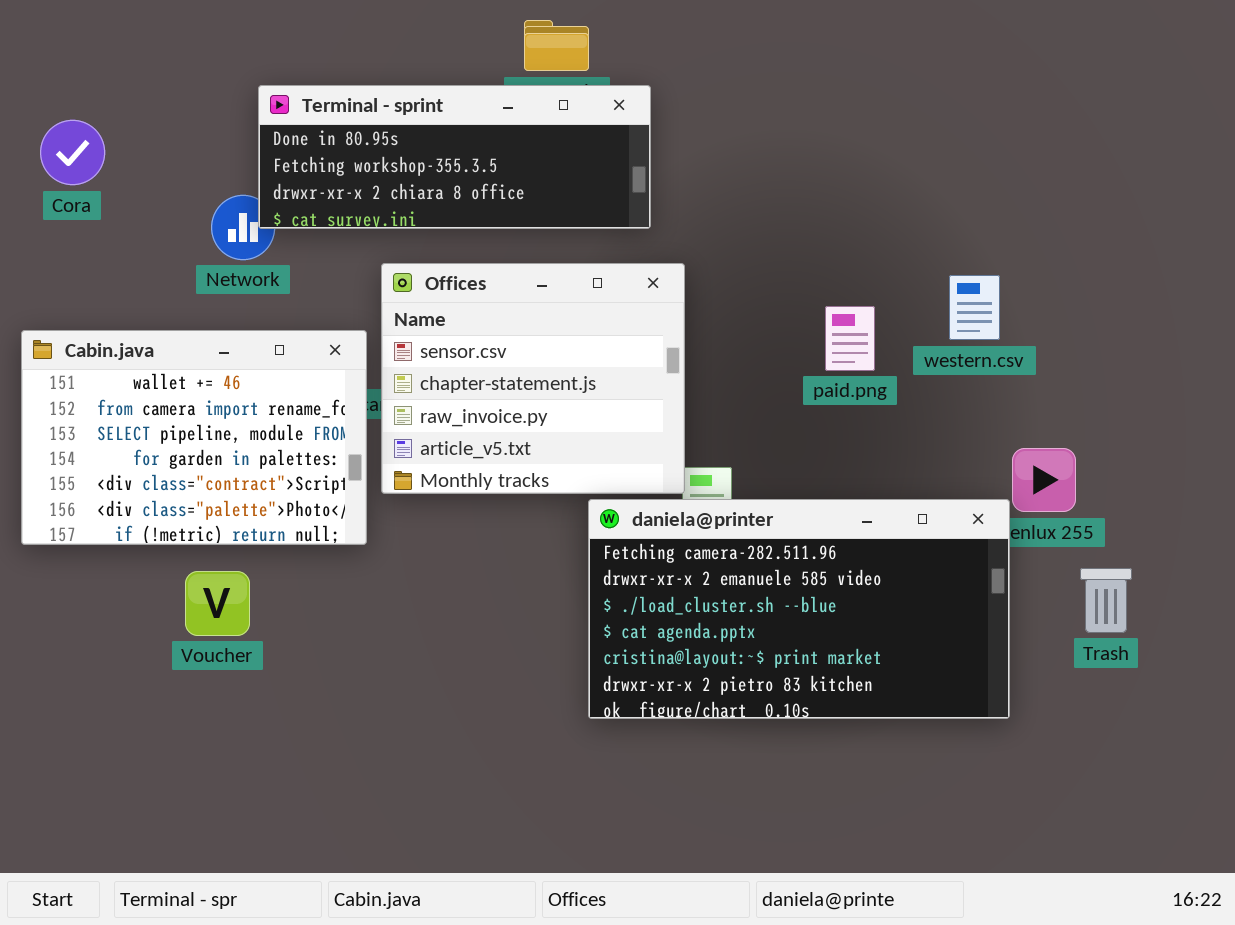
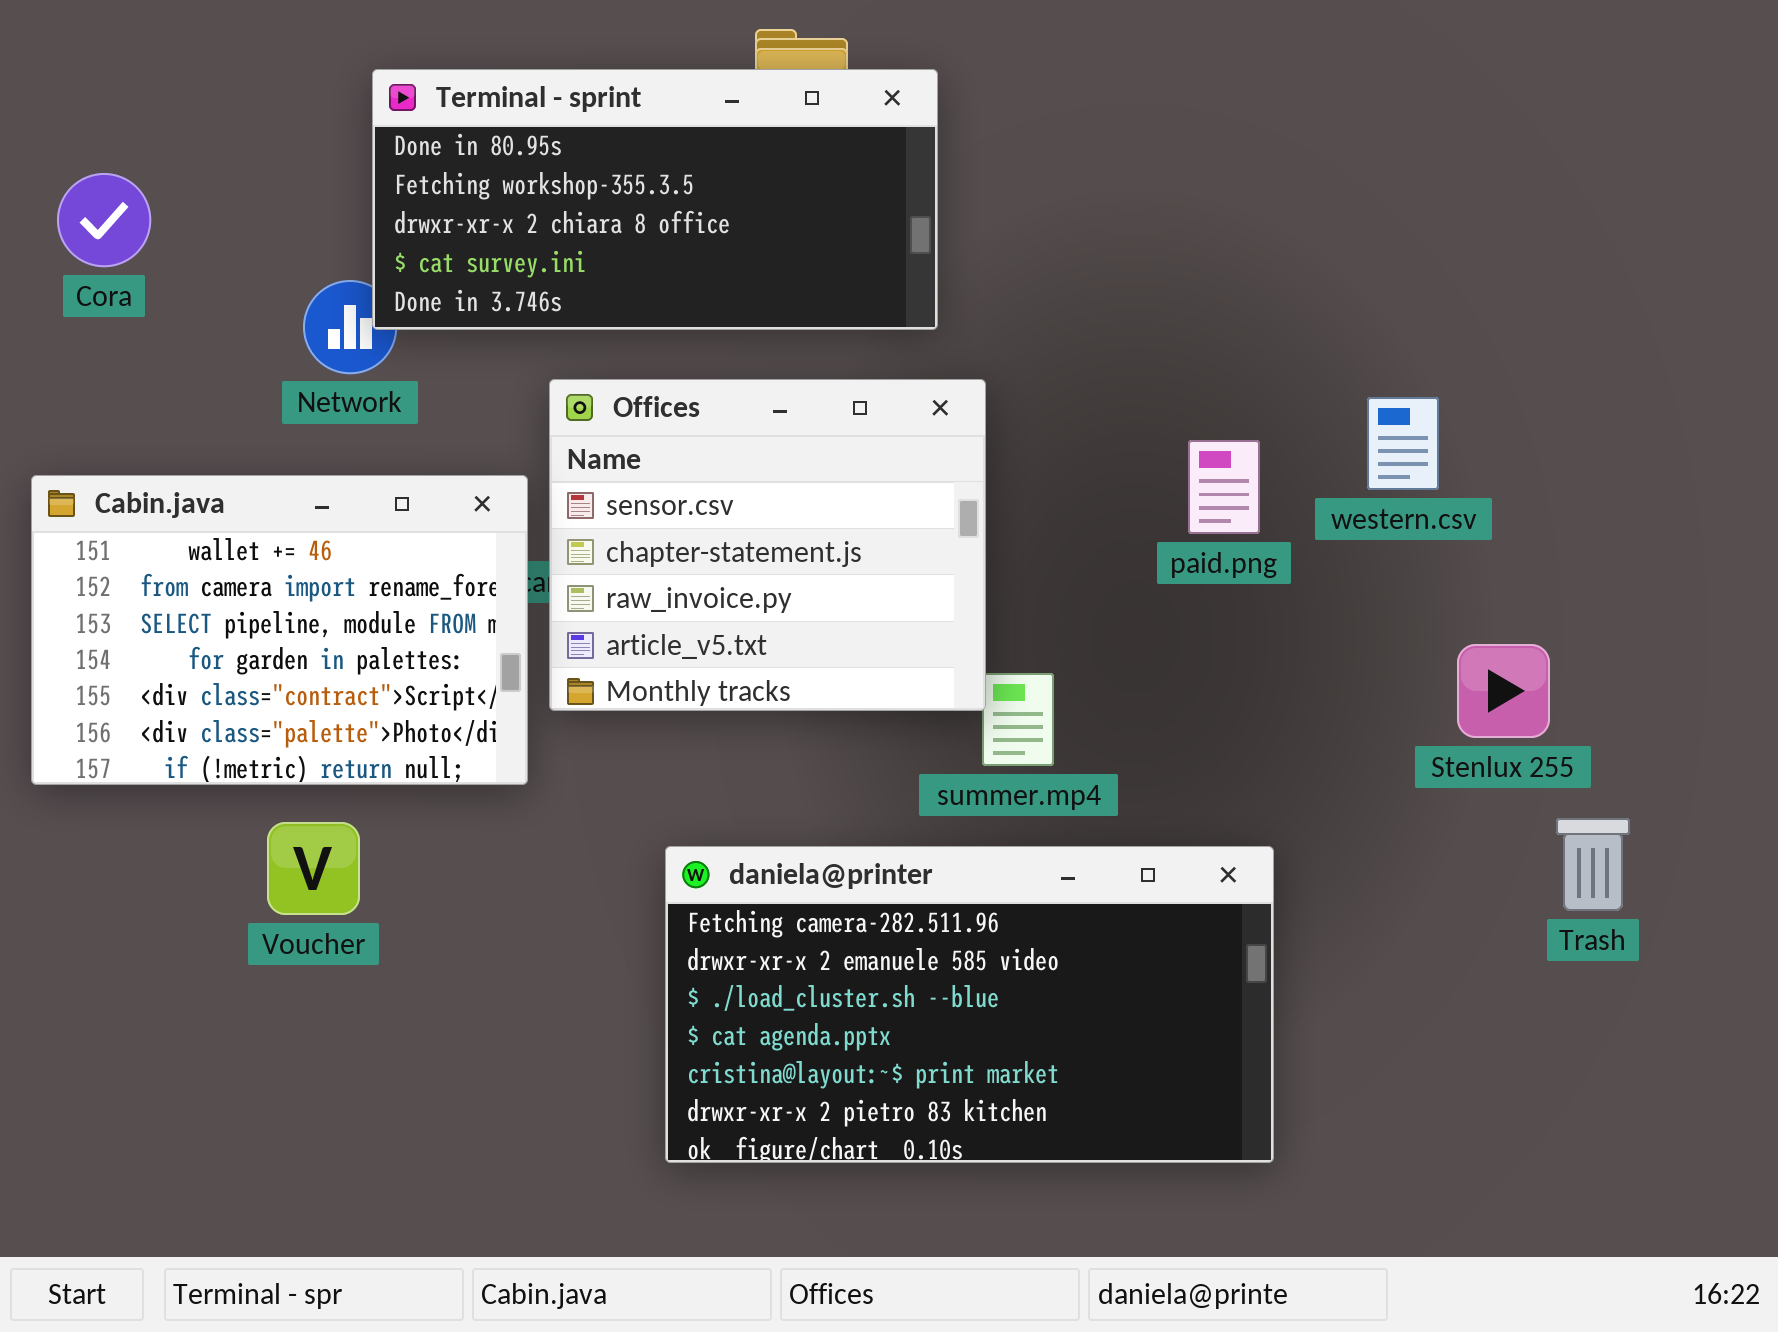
Terminal - sprint: [258,85,651,229] -> [372,69,938,330], resized
daniela@printer: [588,499,1010,719] -> [665,846,1274,1163], moved

